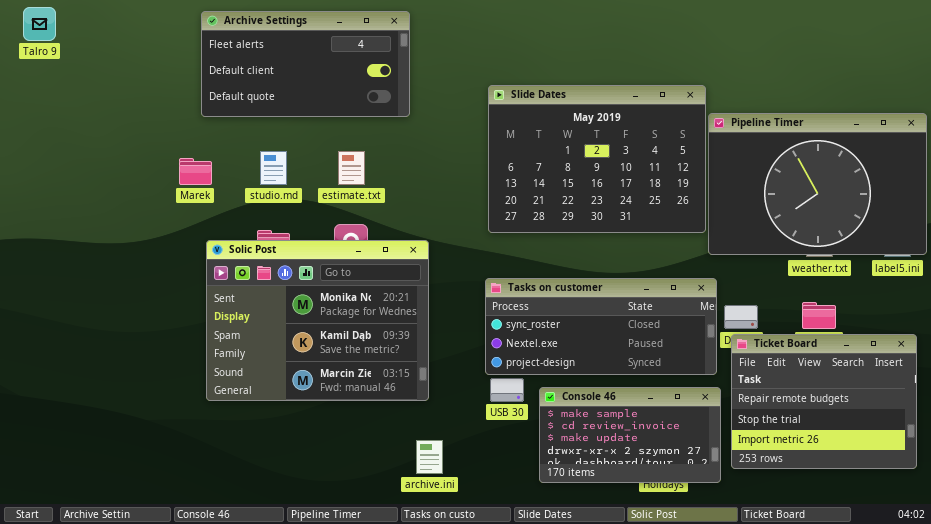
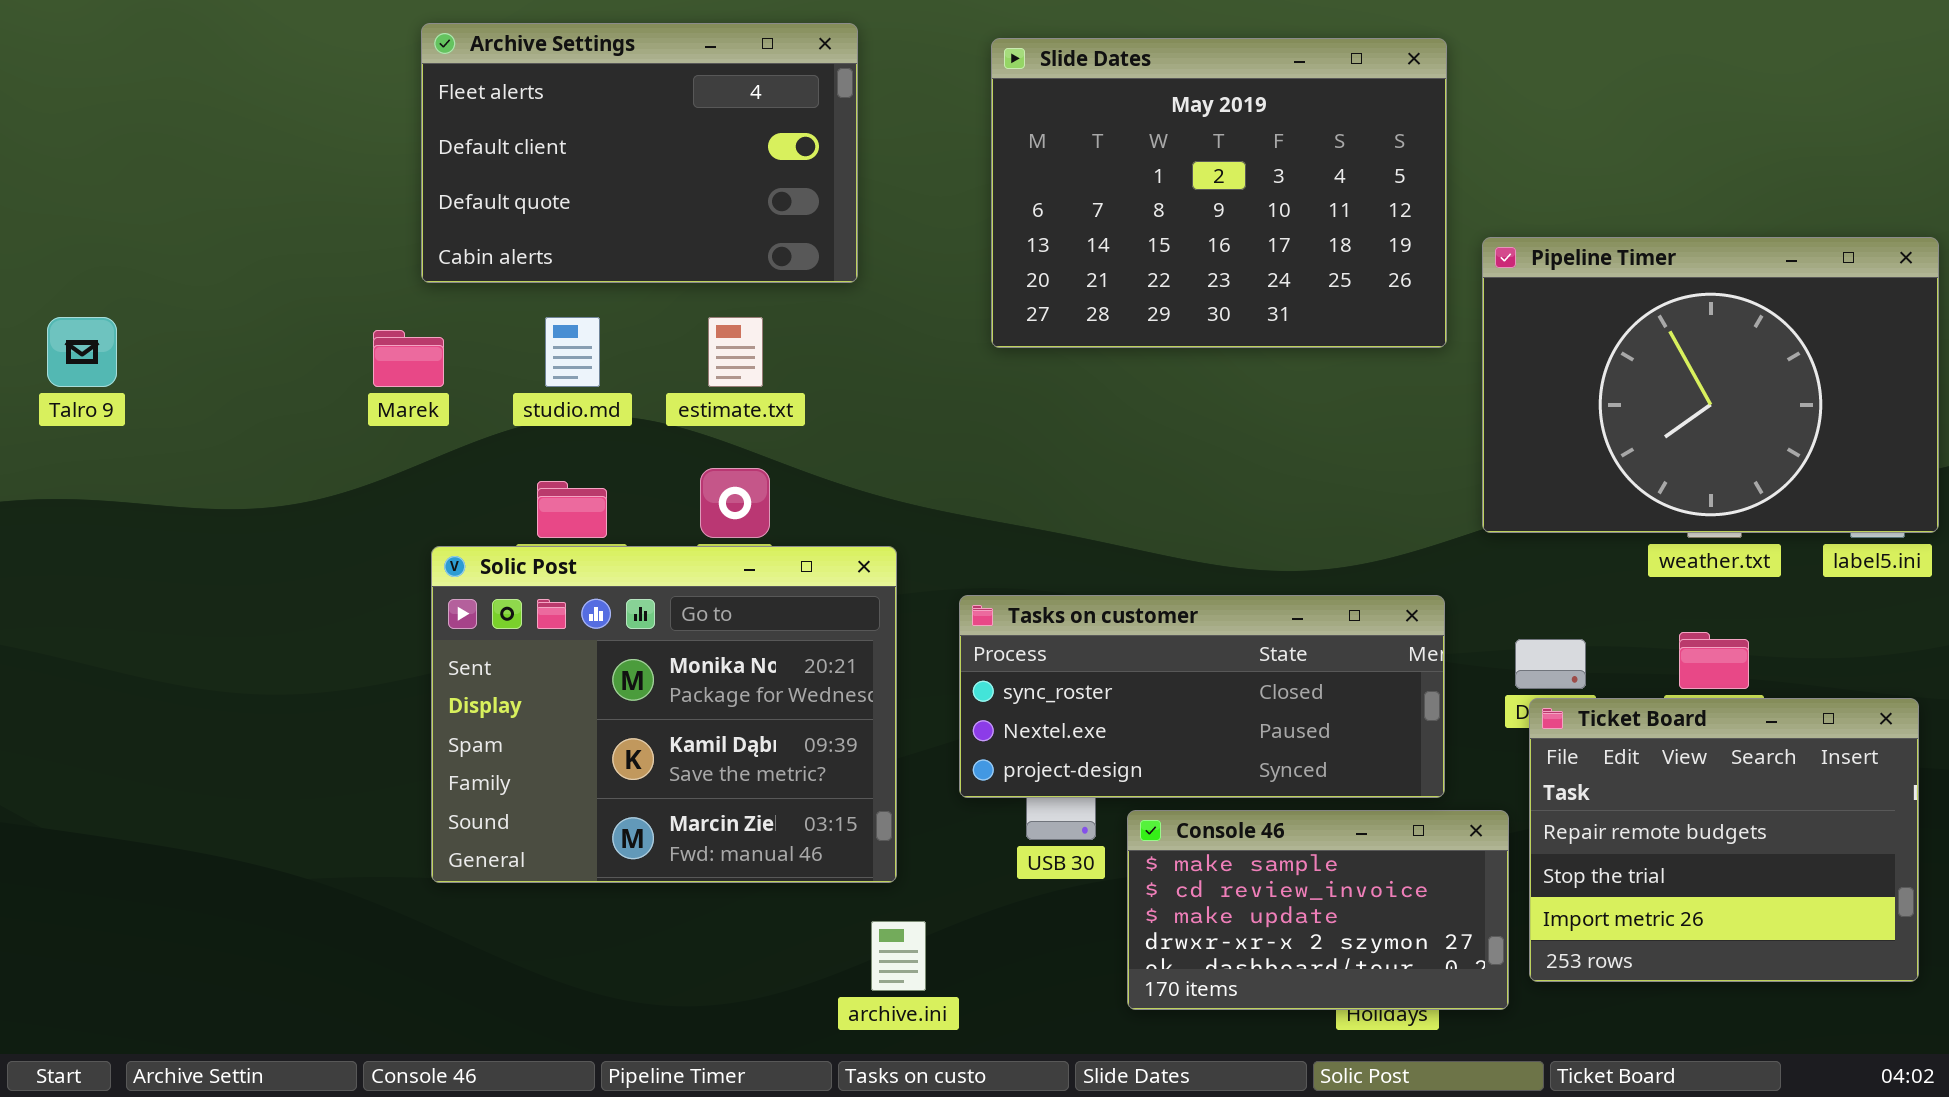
Talro 9: [23,7,56,41] -> [47,317,117,387], moved
Archive Settings: [201,11,410,117] -> [421,23,858,283], resized
Slide Dates: [488,85,706,233] -> [991,38,1447,348], moved
Solic Post: [206,240,429,401] -> [431,546,897,883], moved
Tasks on customer: [485,278,717,375] -> [959,595,1445,798], moved

